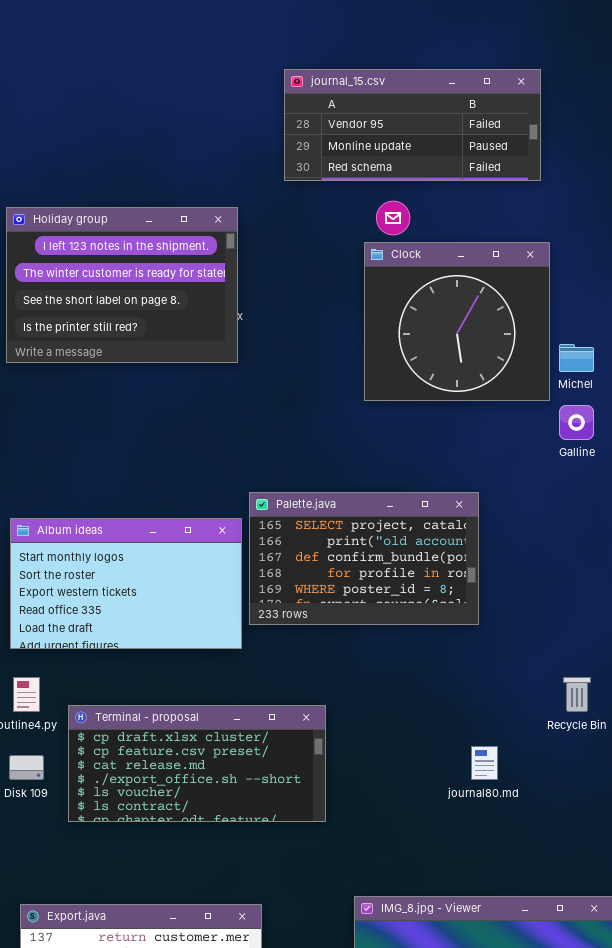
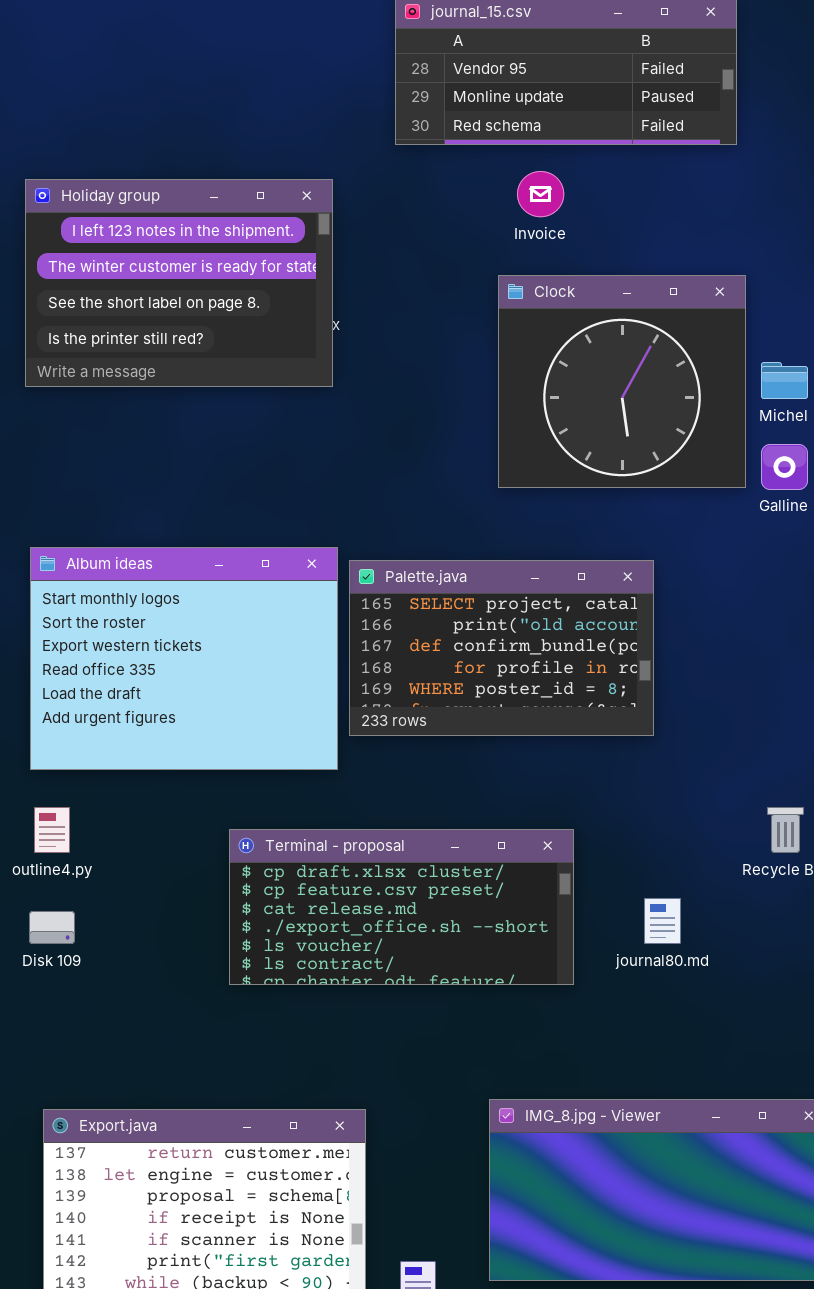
Clock: [364,242,550,401] -> [498,275,746,488], moved
Album ideas: [10,518,242,649] -> [30,547,338,770], resized
Terminal - proposal: [68,705,326,822] -> [229,829,574,985], moved

